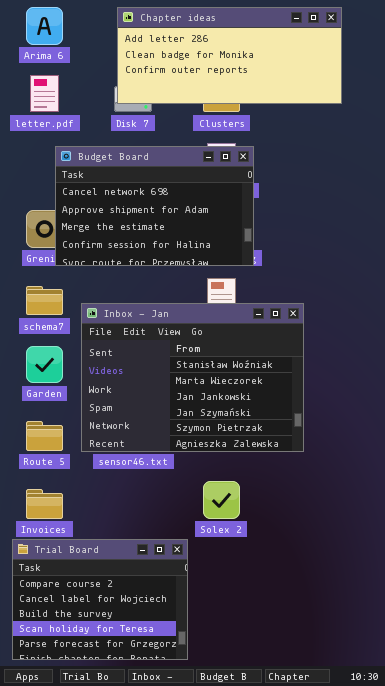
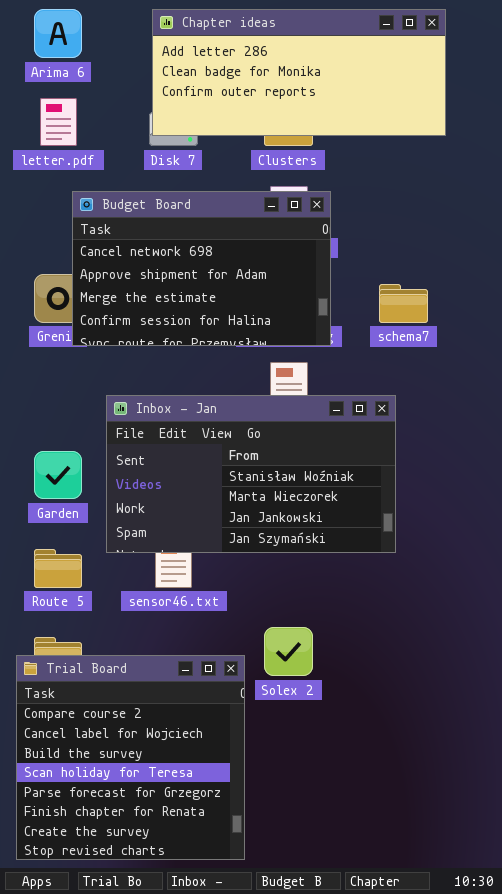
schema7: [26,286,63,315] -> [379,284,428,323], moved
Inbox - Jan: [81,303,304,452] -> [106,395,396,553], resized
Trial Board: [12,539,188,660] -> [16,655,245,860], resized

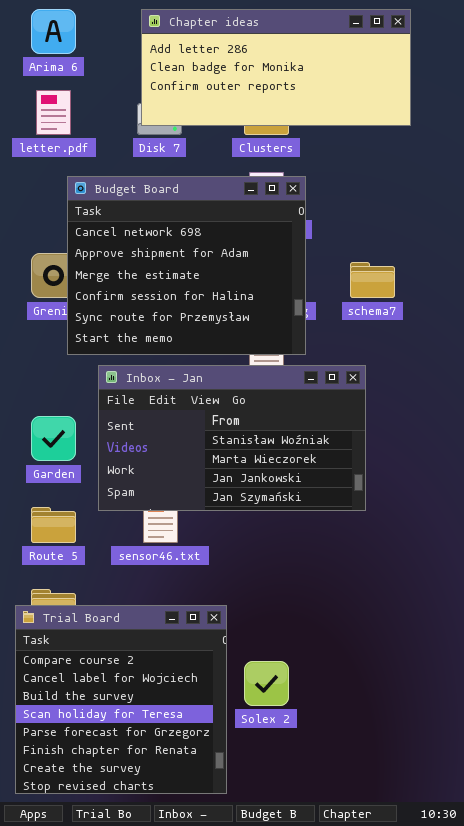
Budget Board: [72,191,331,346] -> [67,176,306,355], resized
Solex 2: [264,627,313,676] -> [244,661,289,706], moved

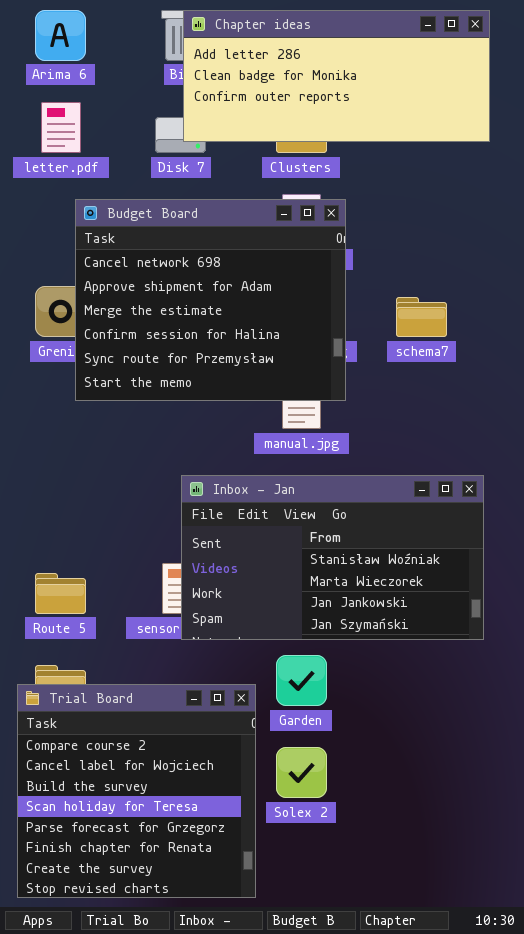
Chapter ideas: [141,9,411,126] -> [183,10,490,142], moved
Inbox - Jan: [98,365,366,511] -> [181,475,484,640], moved
Garden: [31,416,76,461] -> [276,655,327,706], moved

